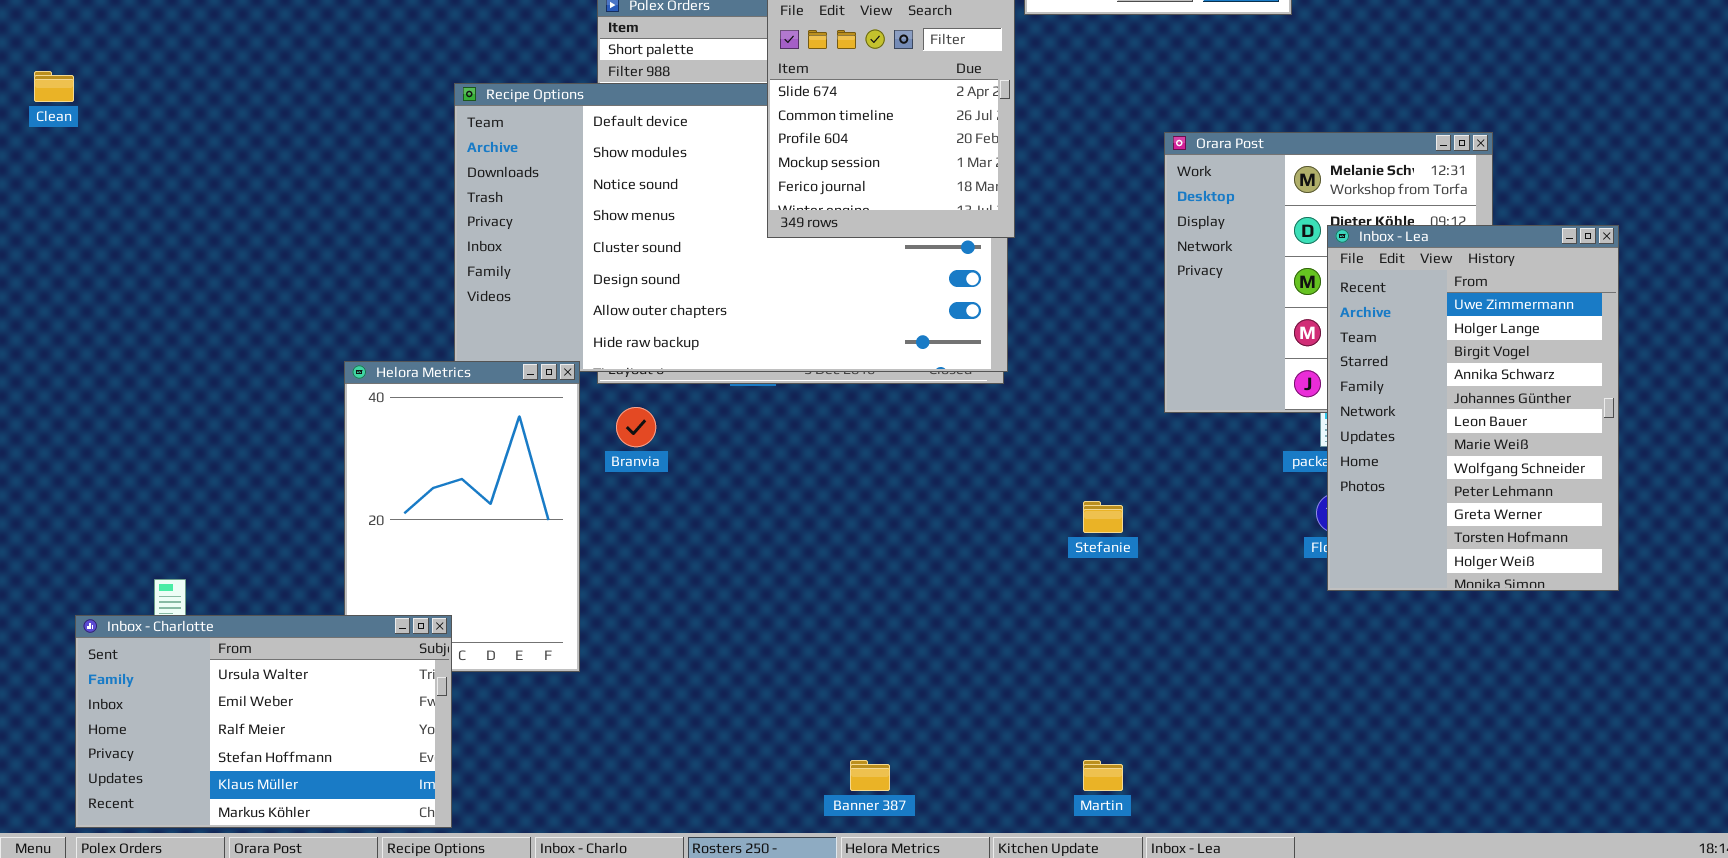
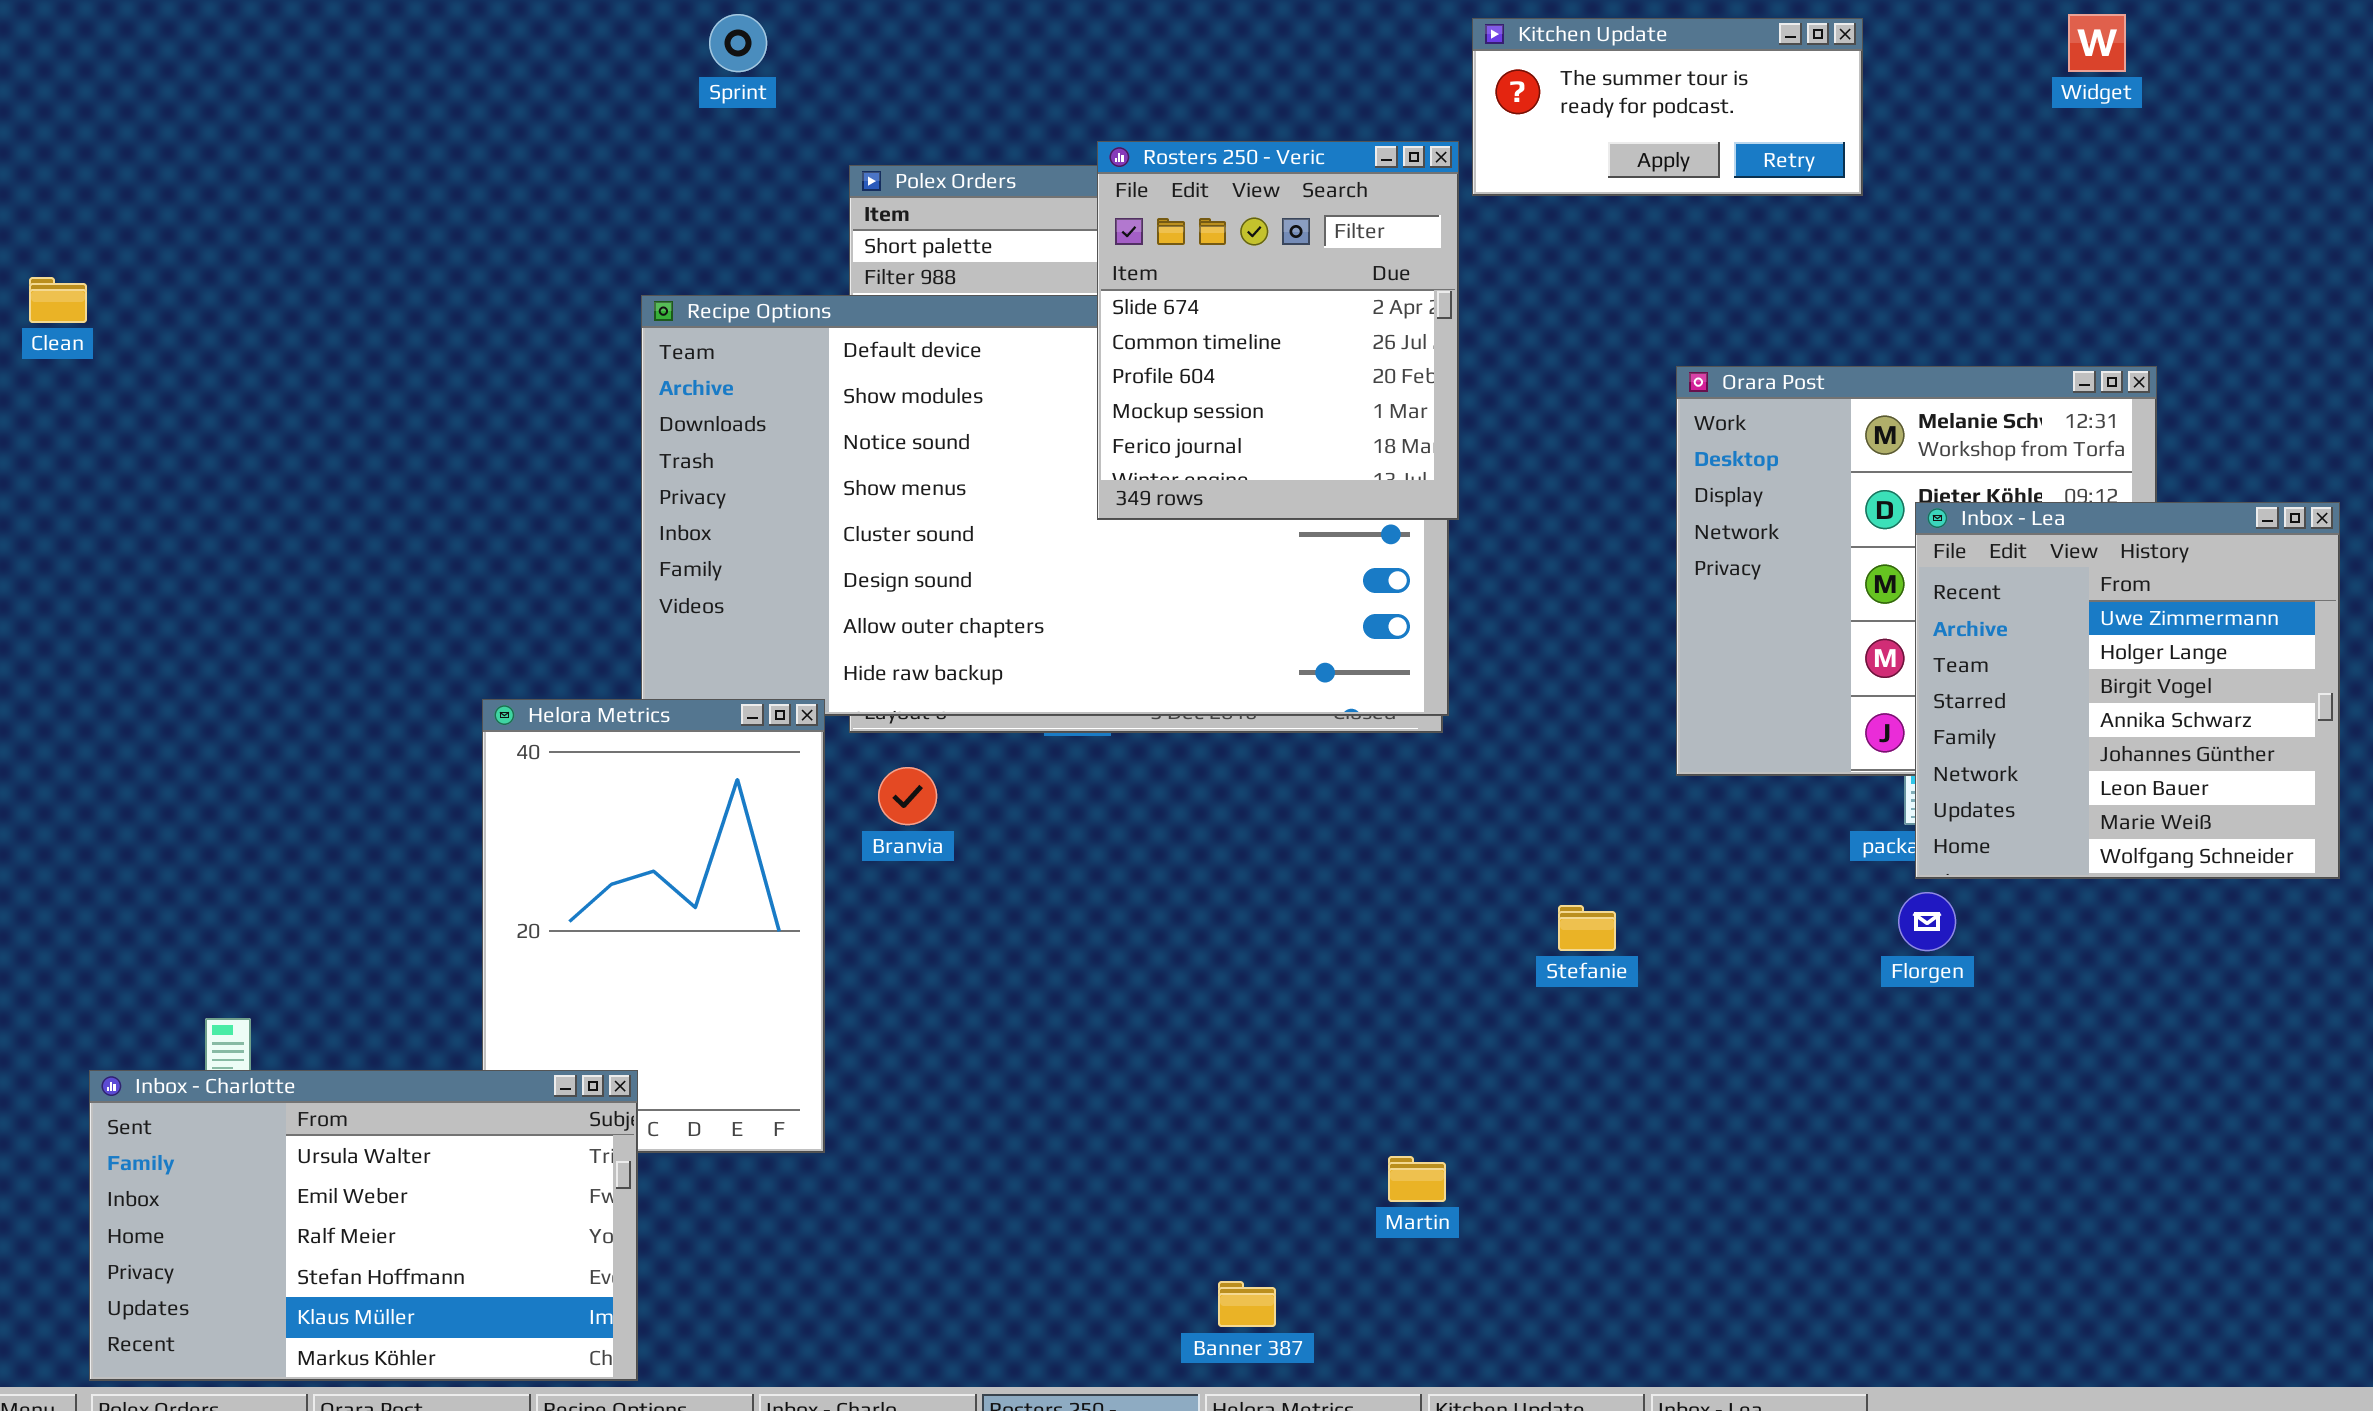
Inbox - Lea: [1327,225,1619,591] -> [1915,502,2340,879], resized
Martin: [1083,760,1123,791] -> [1388,1156,1446,1202], moved

